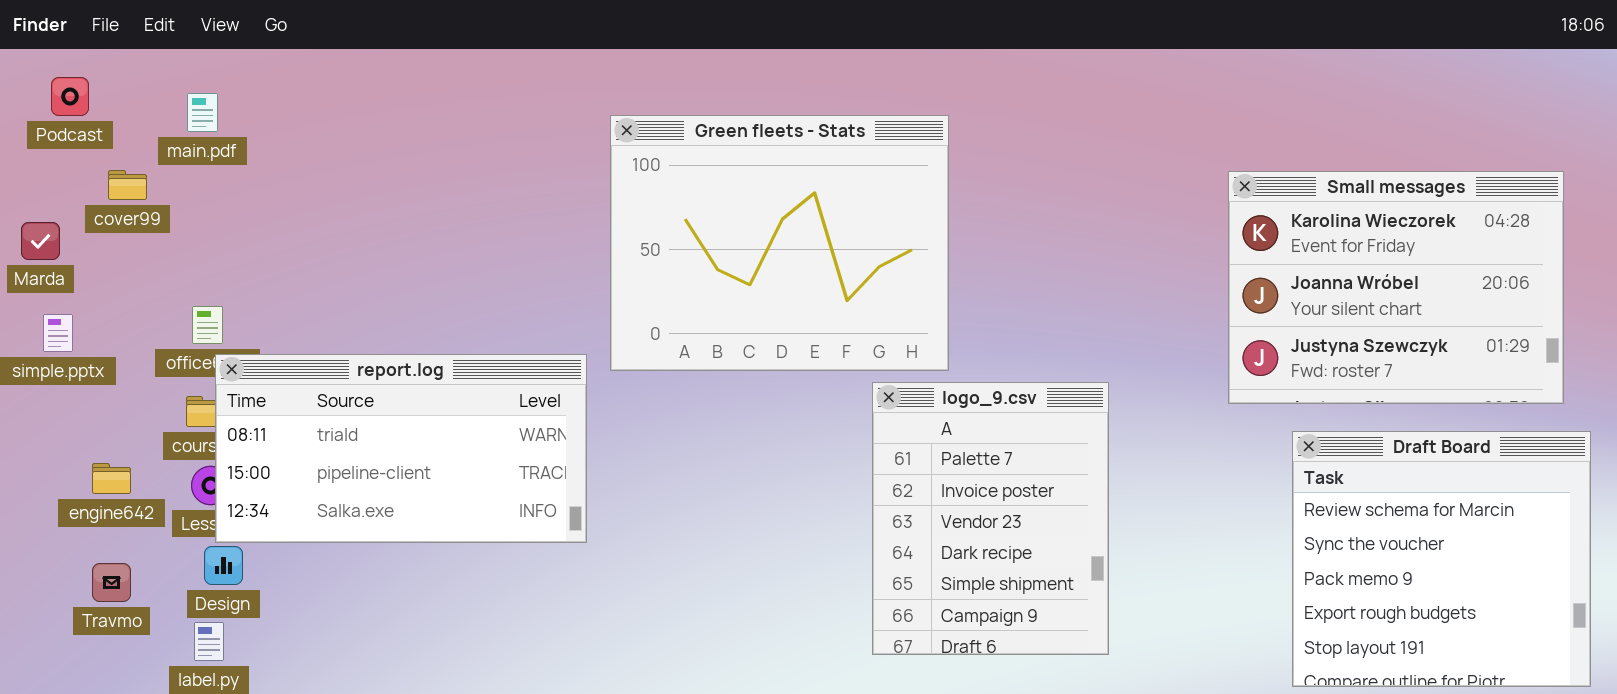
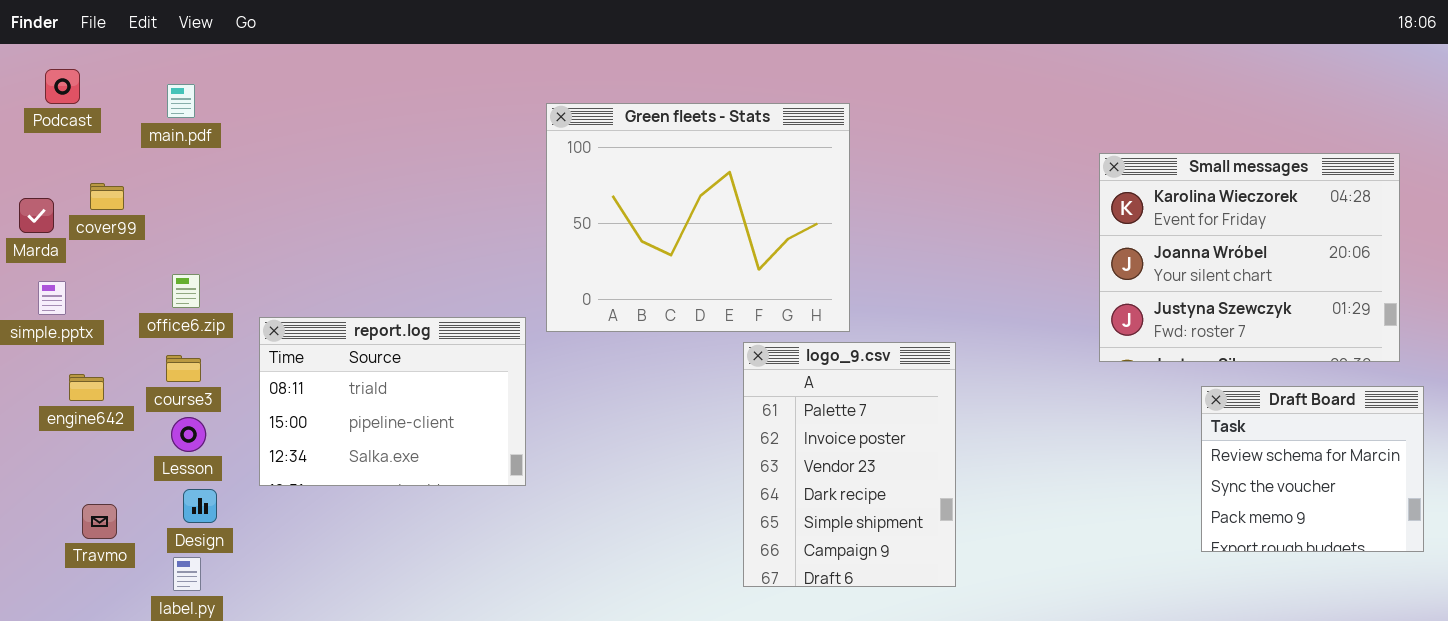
cover99: [108,170,147,200] -> [90,183,124,210], moved
report.log: [215,354,587,543] -> [259,317,526,486], resized
logo_9.csv: [872,382,1109,655] -> [743,342,956,587], moved
Draft Board: [1292,431,1591,687] -> [1201,386,1424,552], resized
engine642: [92,463,131,494] -> [69,374,104,401], moved

